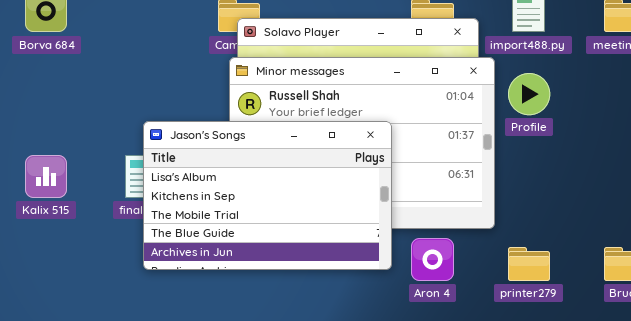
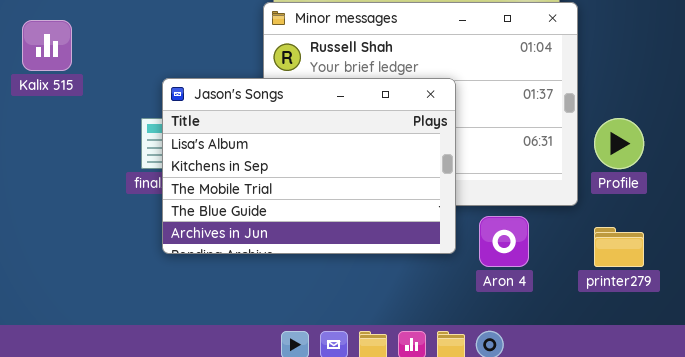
Profile: [508,73,550,115] -> [594,118,644,169], moved
Kalix 515: [25,155,67,198] -> [22,20,72,71], moved

